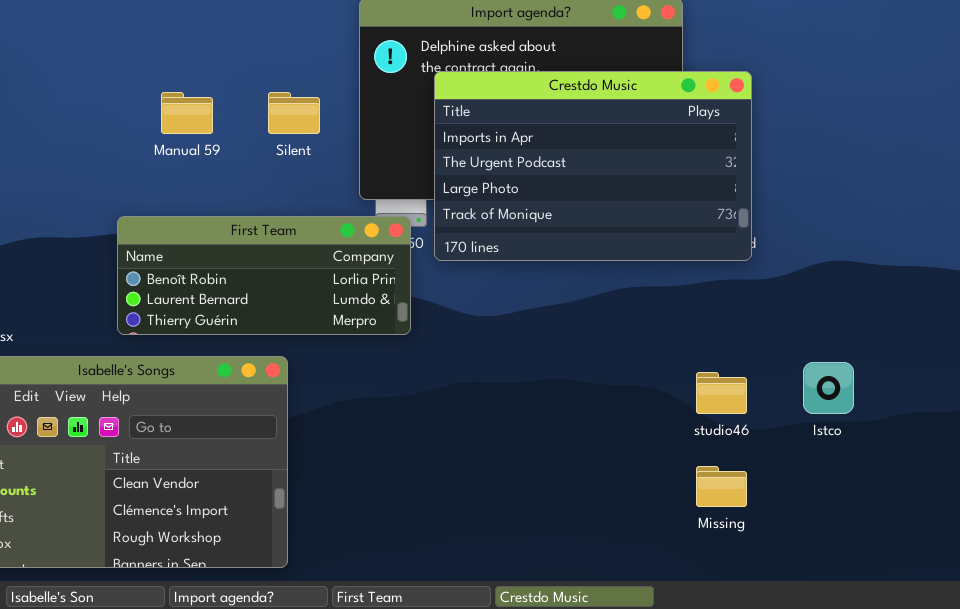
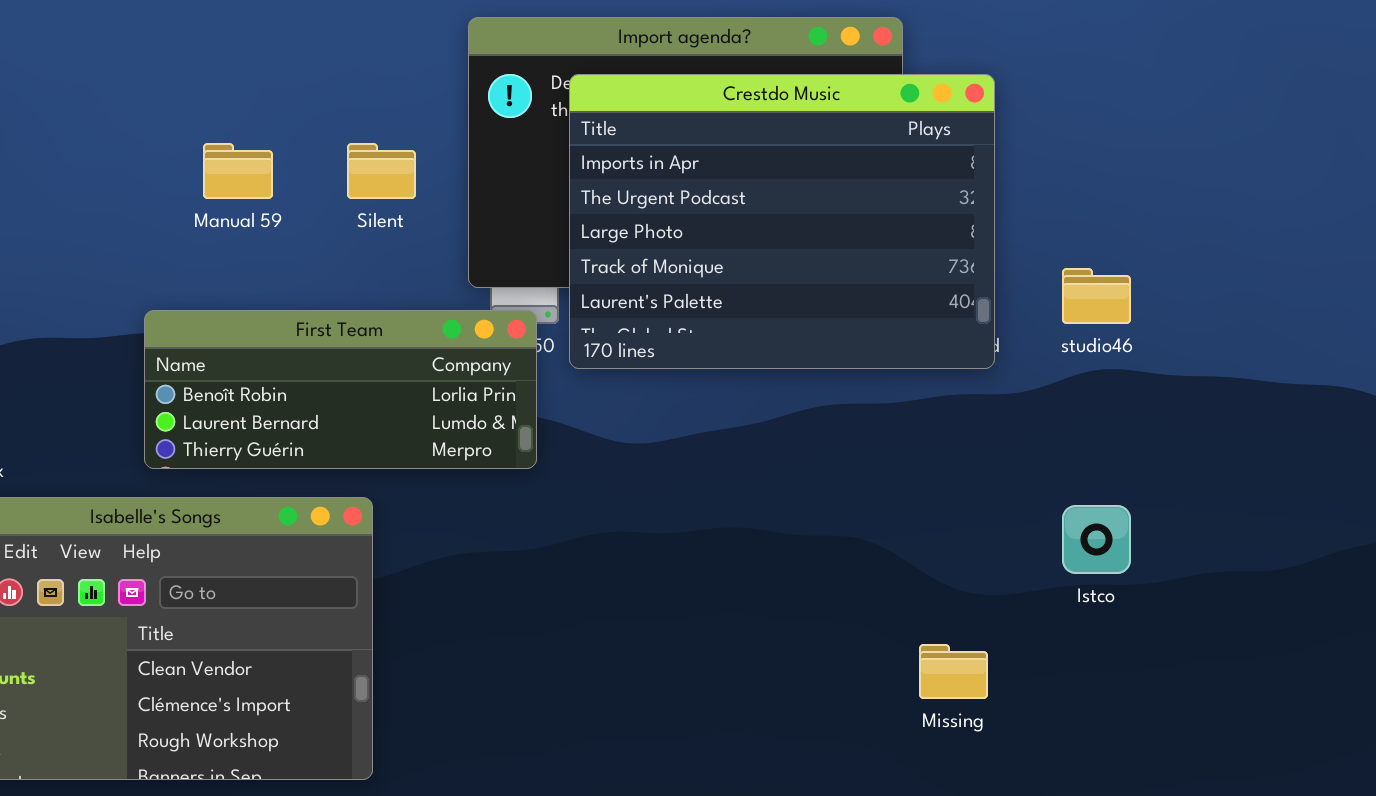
Crestdo Music: [434,71,752,261] -> [569,74,995,369], resized
studio46: [696,372,747,414] -> [1062,268,1131,324], moved

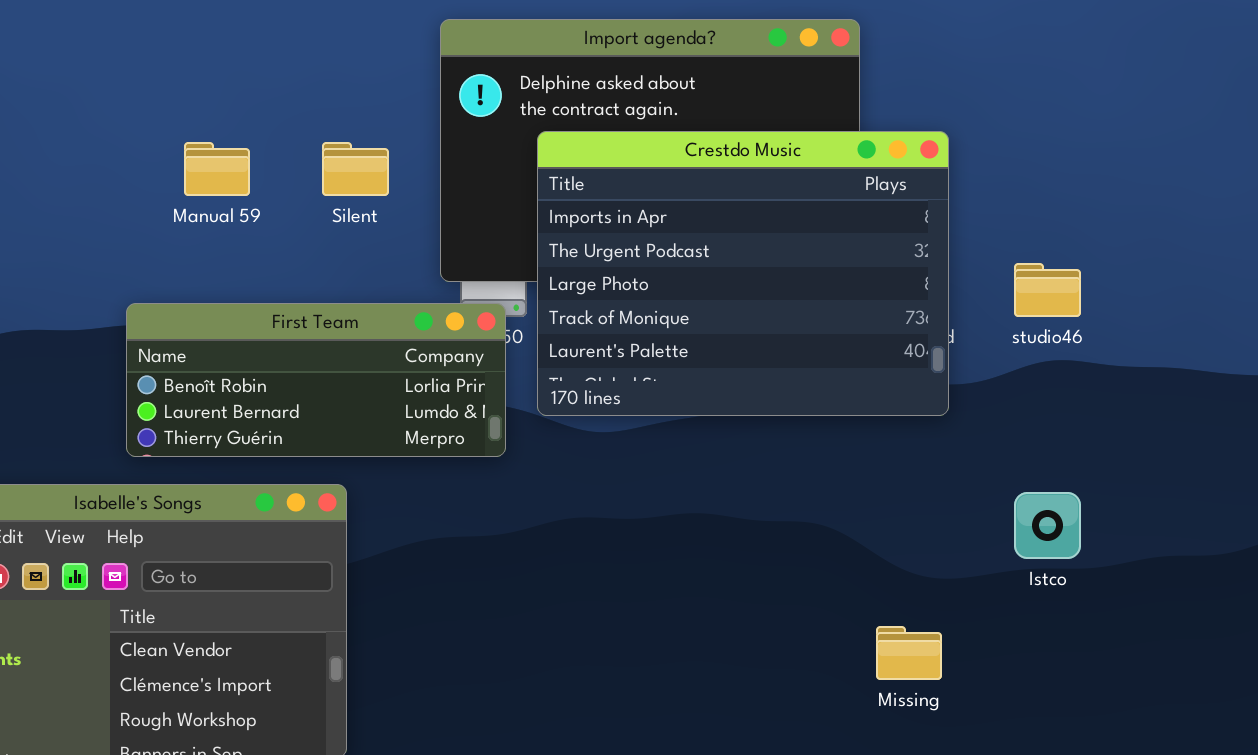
Crestdo Music: [569,74,995,369] -> [537,131,949,416], moved

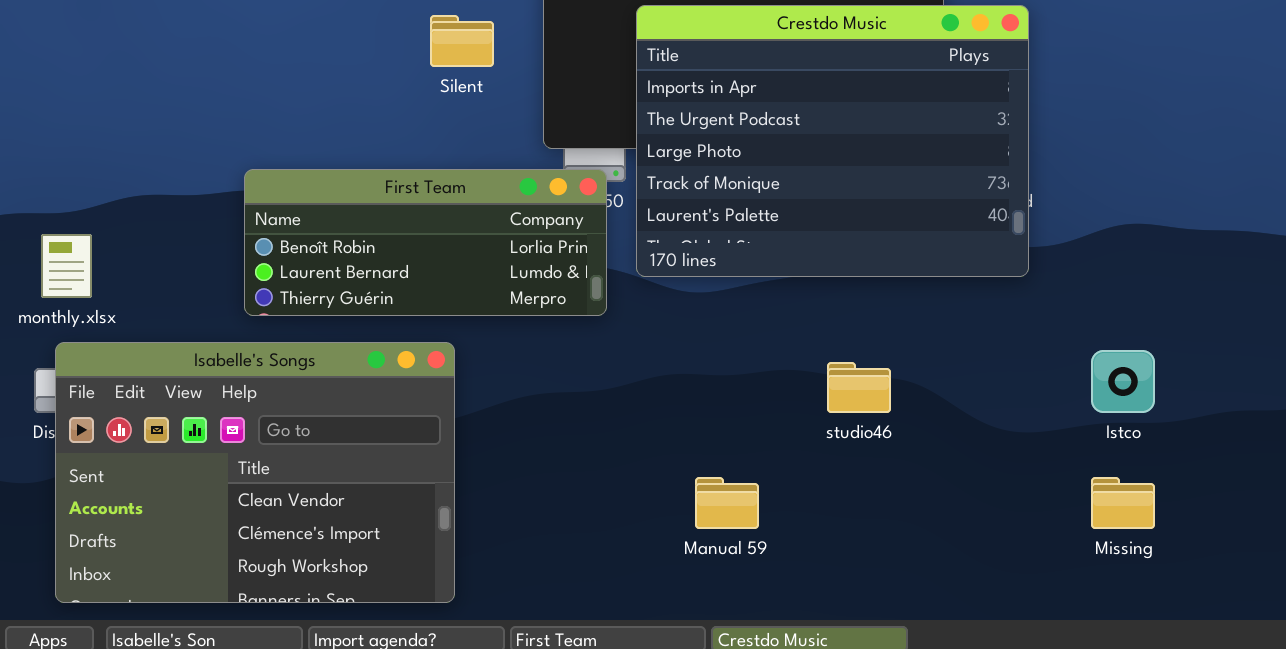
Manual 59: [184,142,250,196] -> [695,477,759,529], moved
studio46: [1014,263,1081,317] -> [827,362,891,413], moved
Missing: [876,626,942,680] -> [1091,477,1155,529], moved

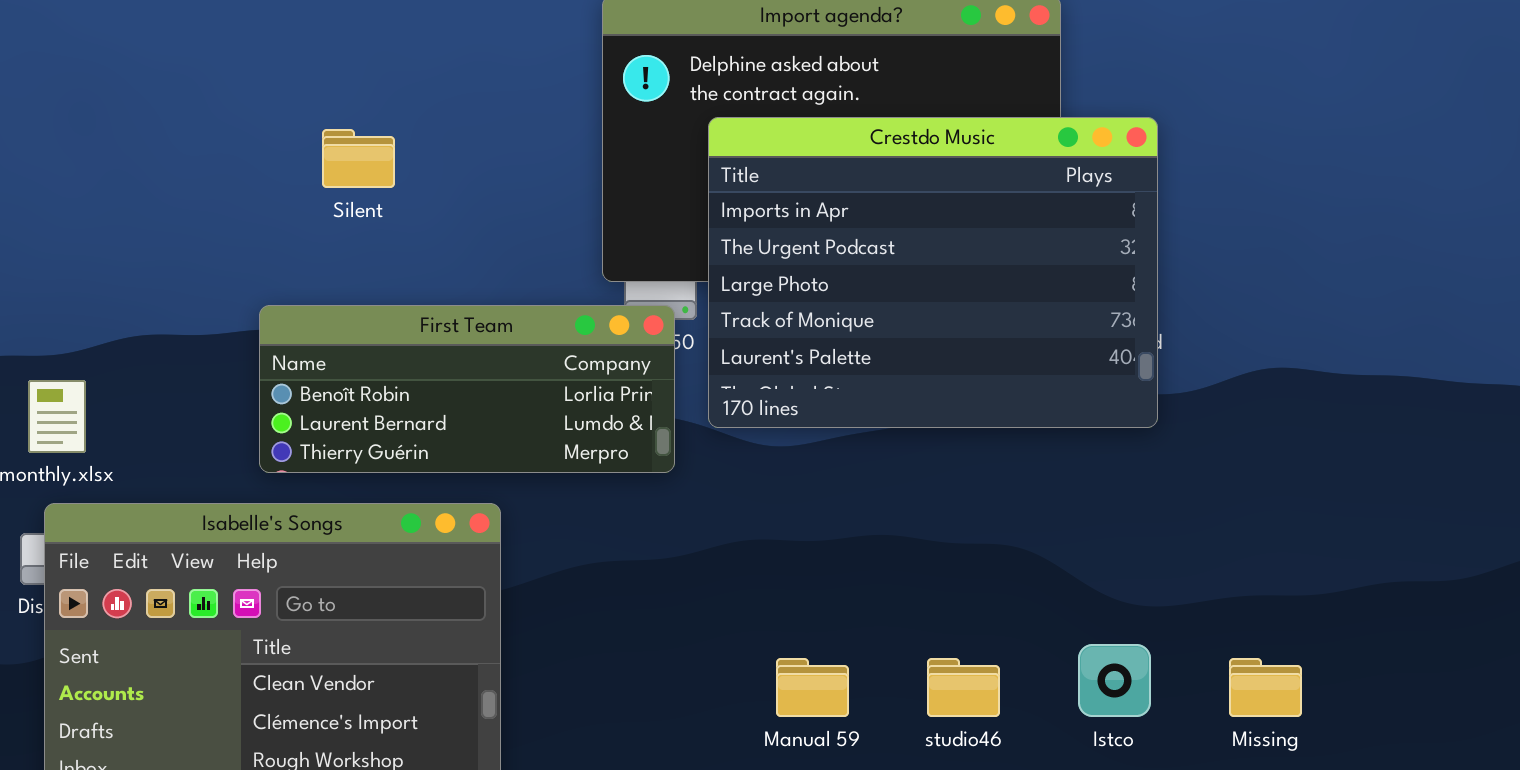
Silent: [430,15,494,67] -> [322,129,395,188], moved
Istco: [1091,350,1155,413] -> [1078,644,1151,717], moved
studio46: [827,362,891,413] -> [927,658,1000,717], moved

